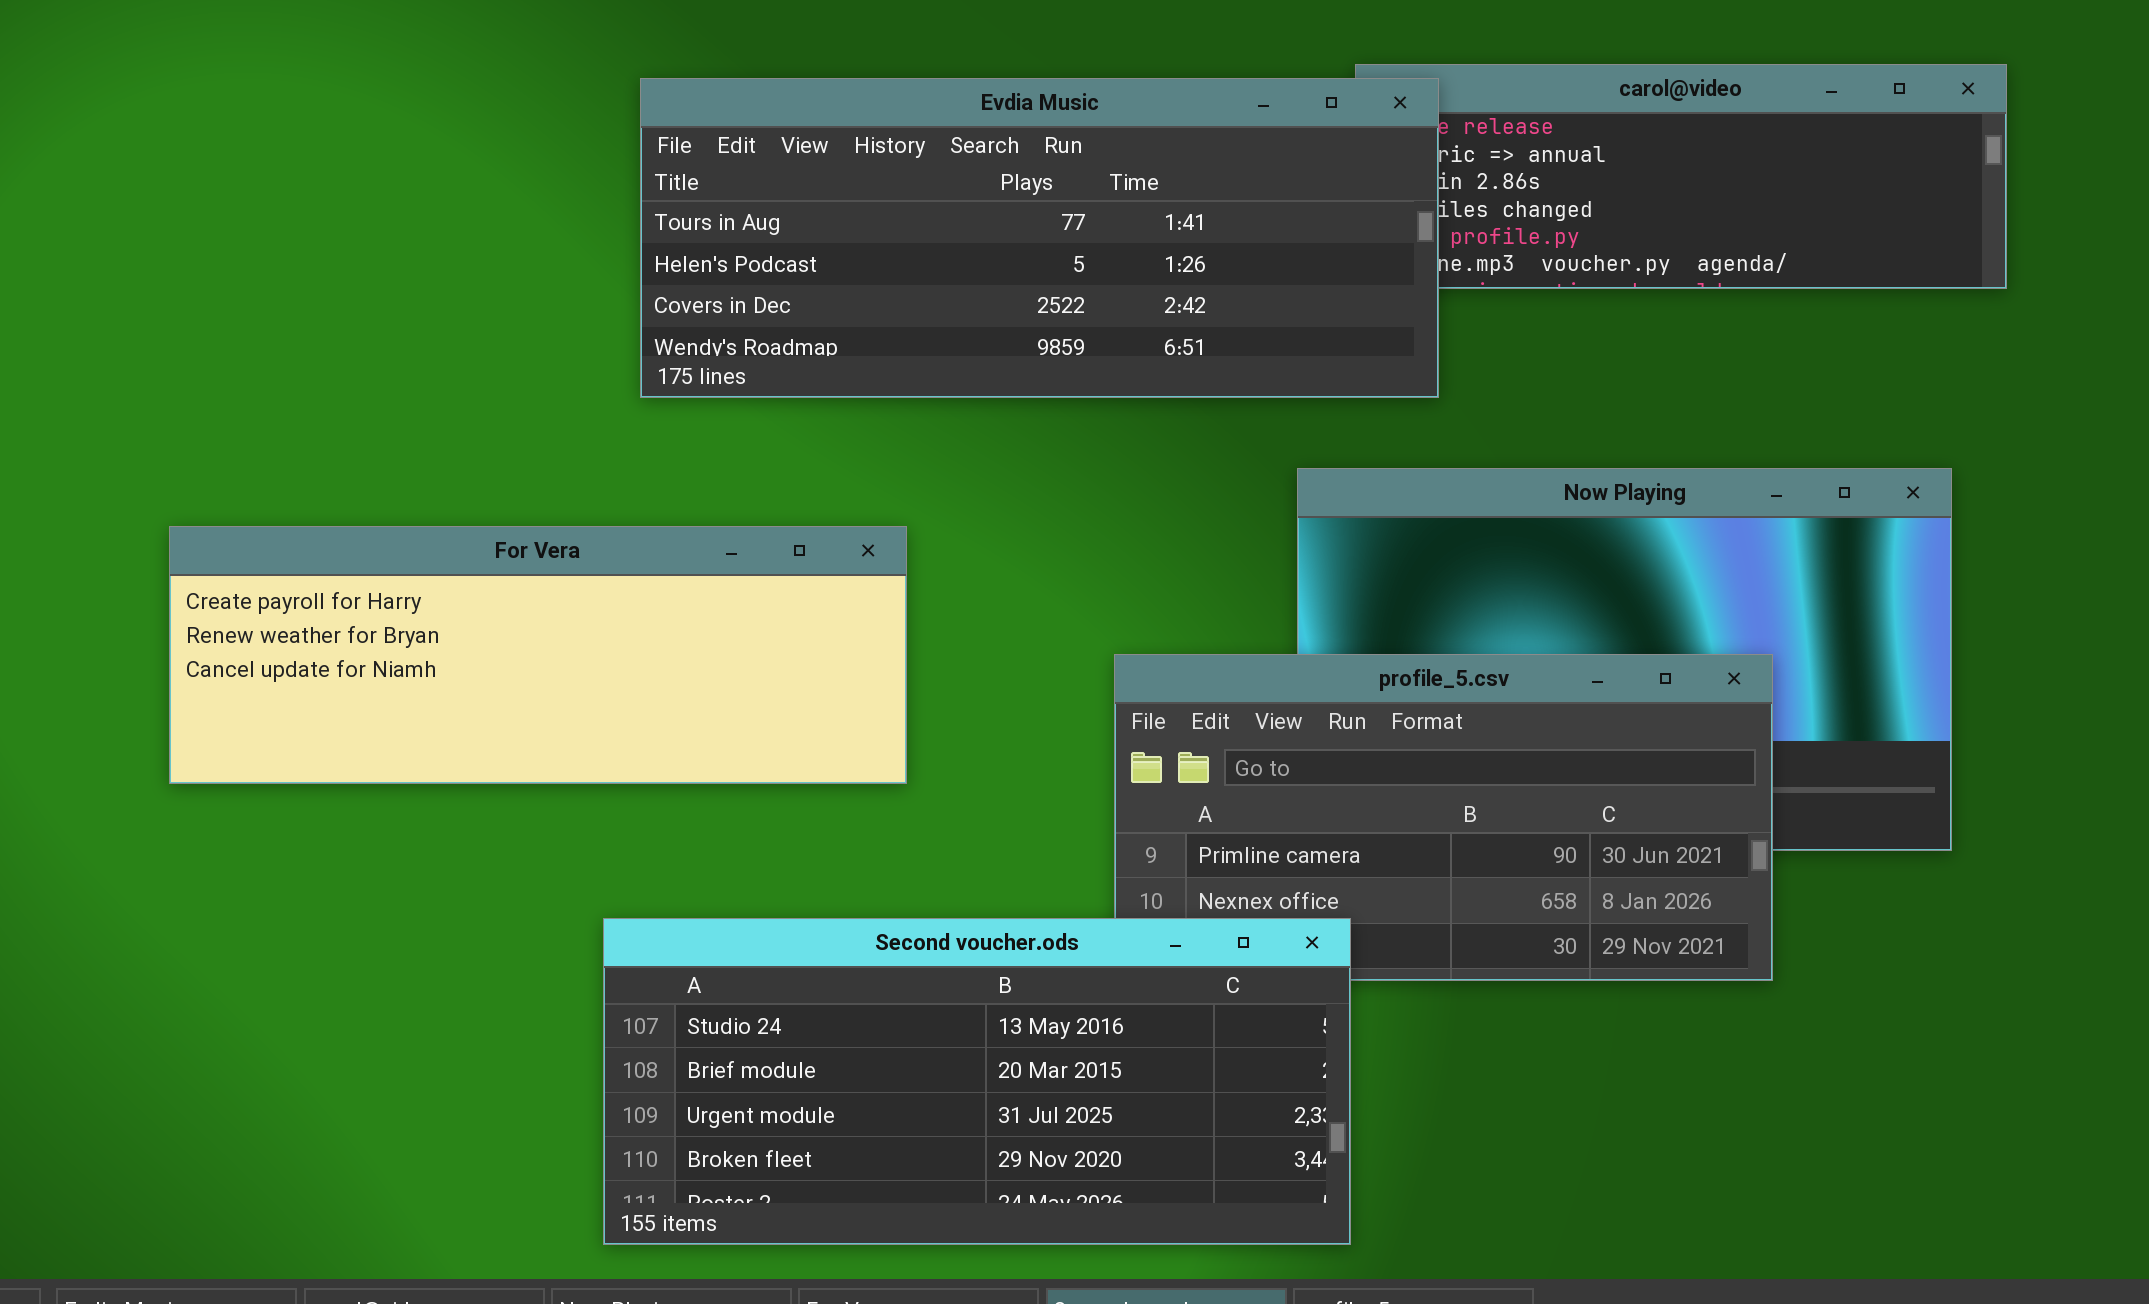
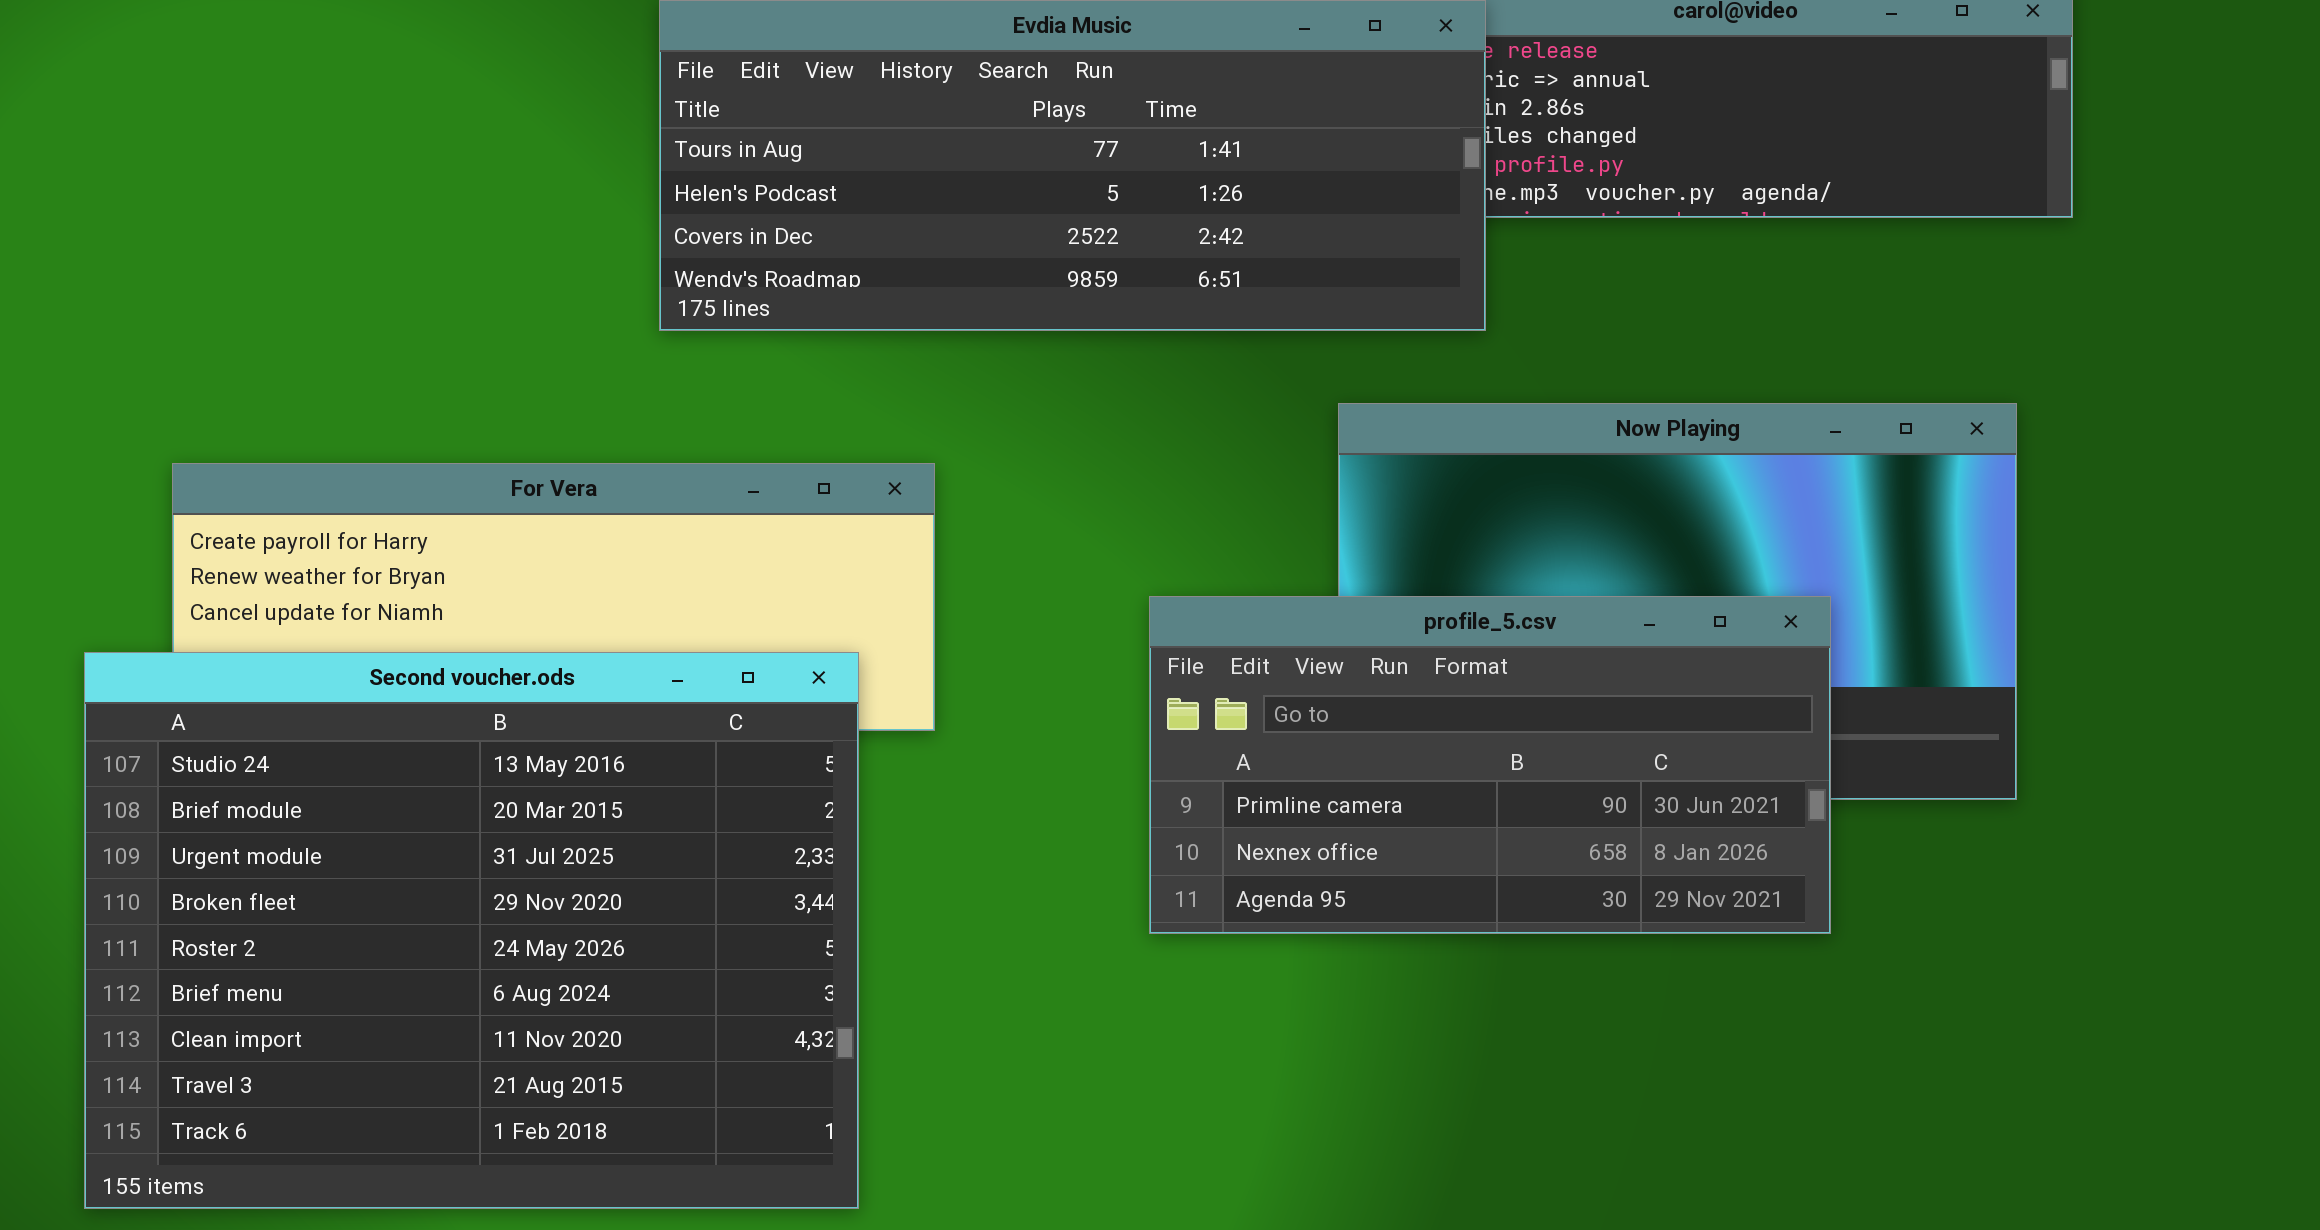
Second voucher.ods: [603,918,1351,1245] -> [84,652,859,1209], moved, resized

